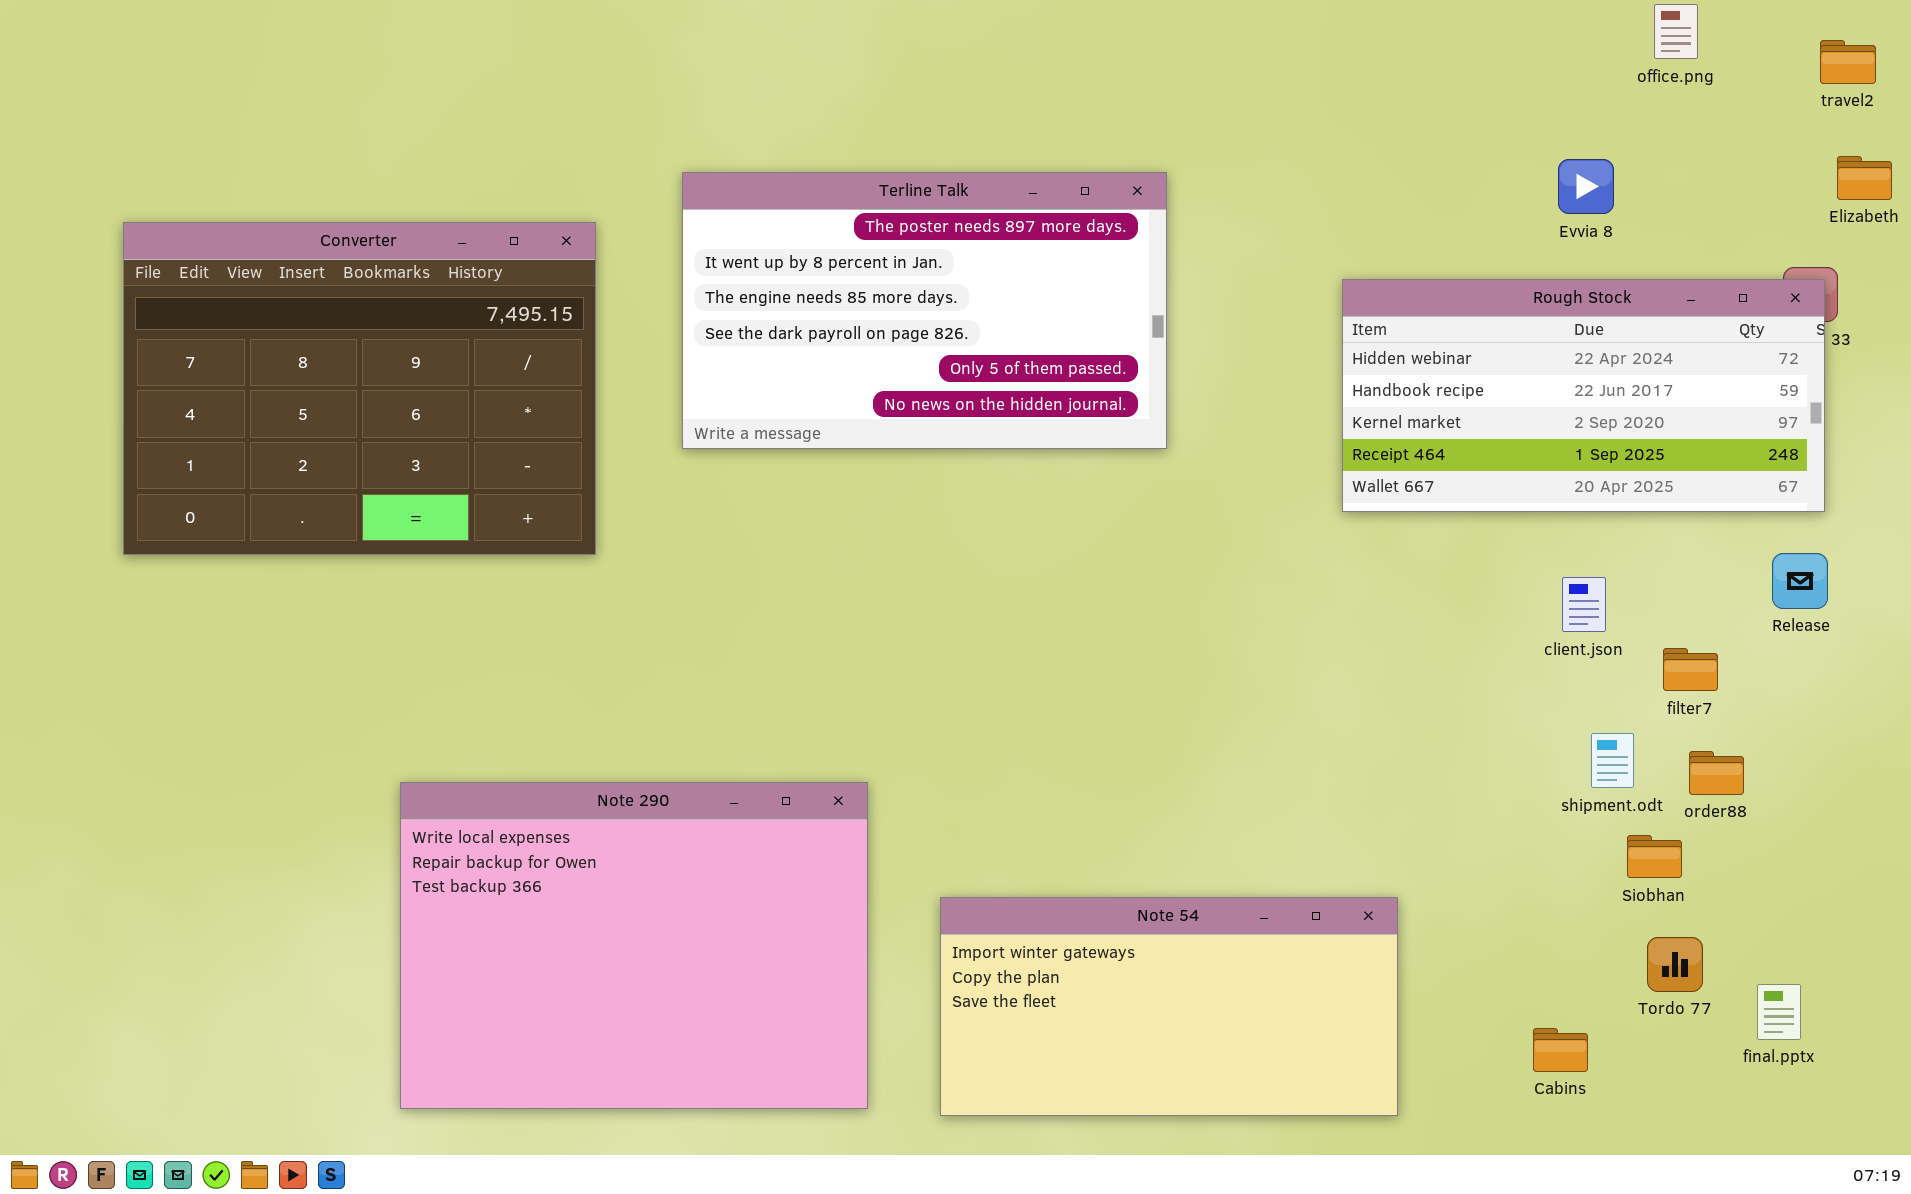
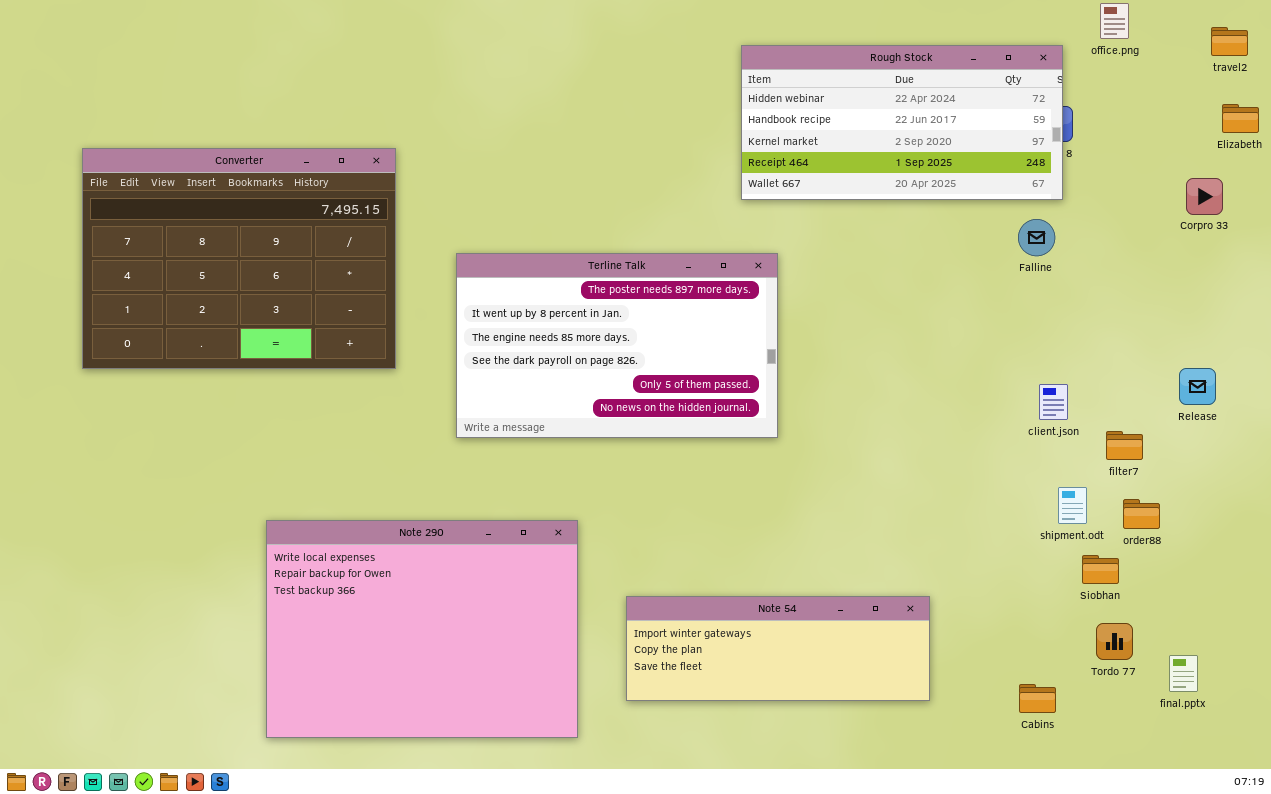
Terline Talk: [682,172,1167,449] -> [456,253,778,438], moved
Rough Stock: [1342,279,1825,512] -> [741,45,1063,200], moved
Note 54: [940,897,1398,1116] -> [626,596,930,701], resized

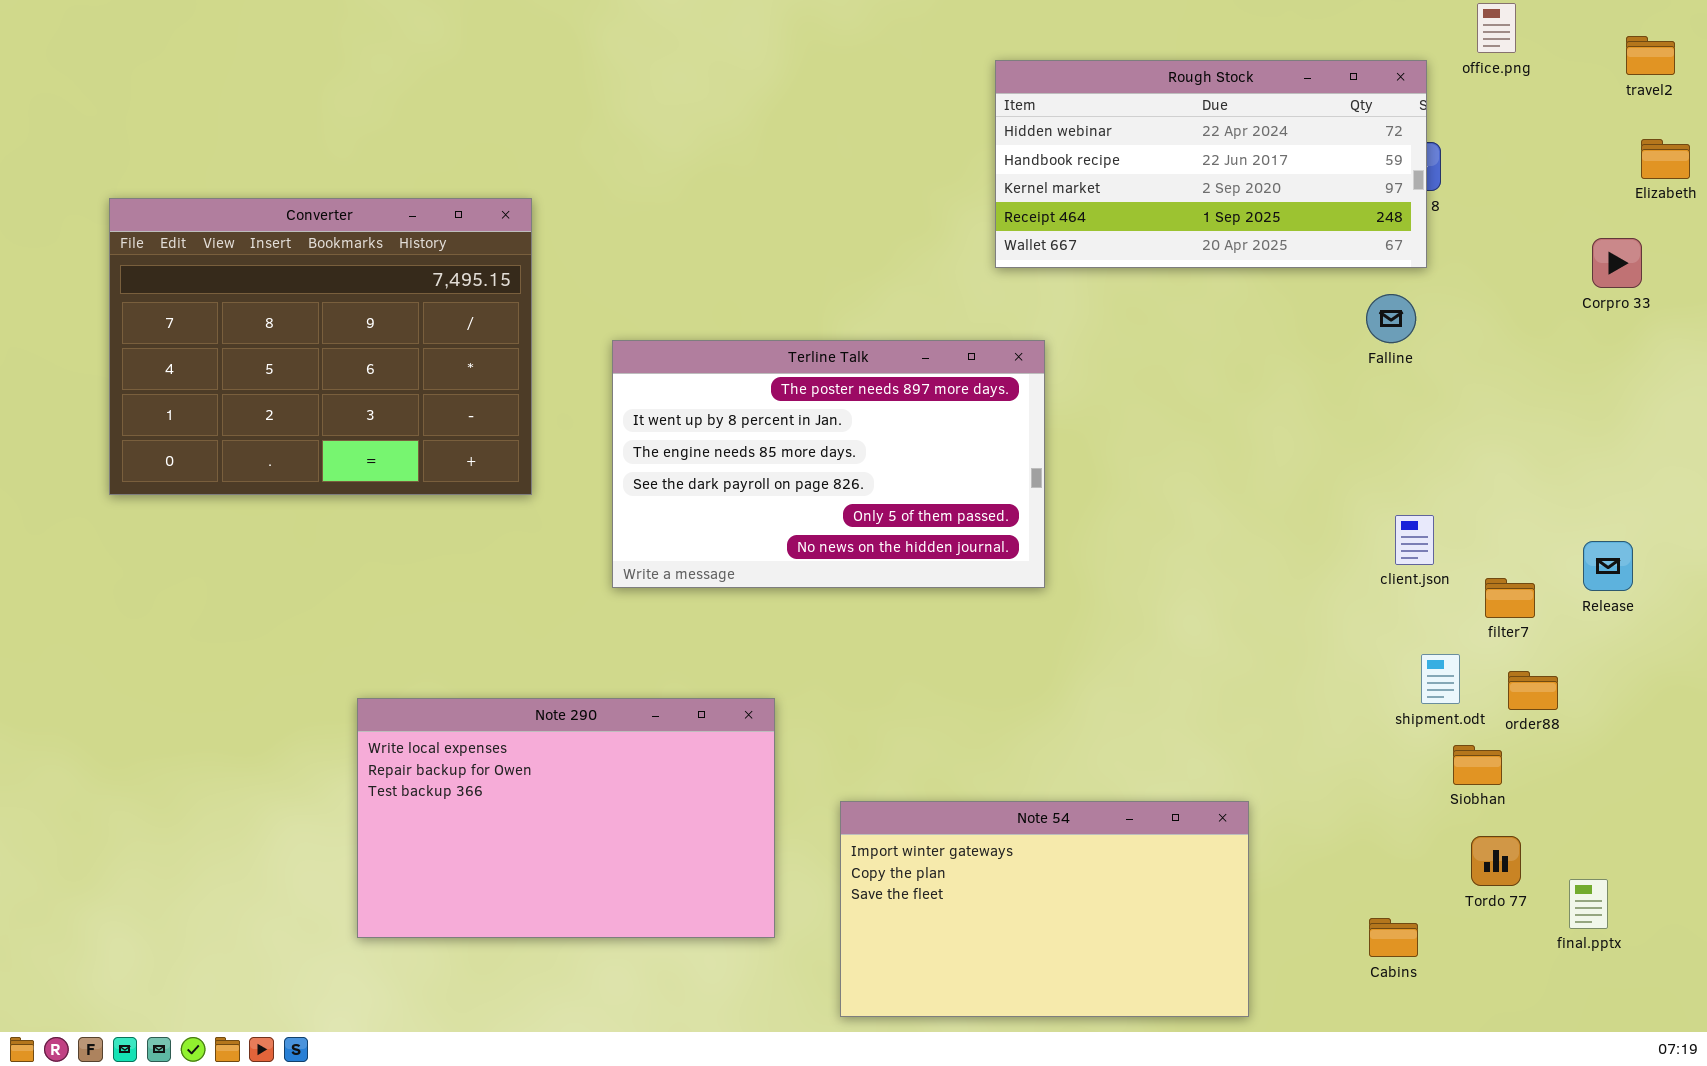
Release: [1179,368,1216,405] -> [1583,541,1633,591], moved
Note 290: [266,520,578,738] -> [357,698,775,938], resized
Note 54: [626,596,930,701] -> [840,801,1249,1017], resized

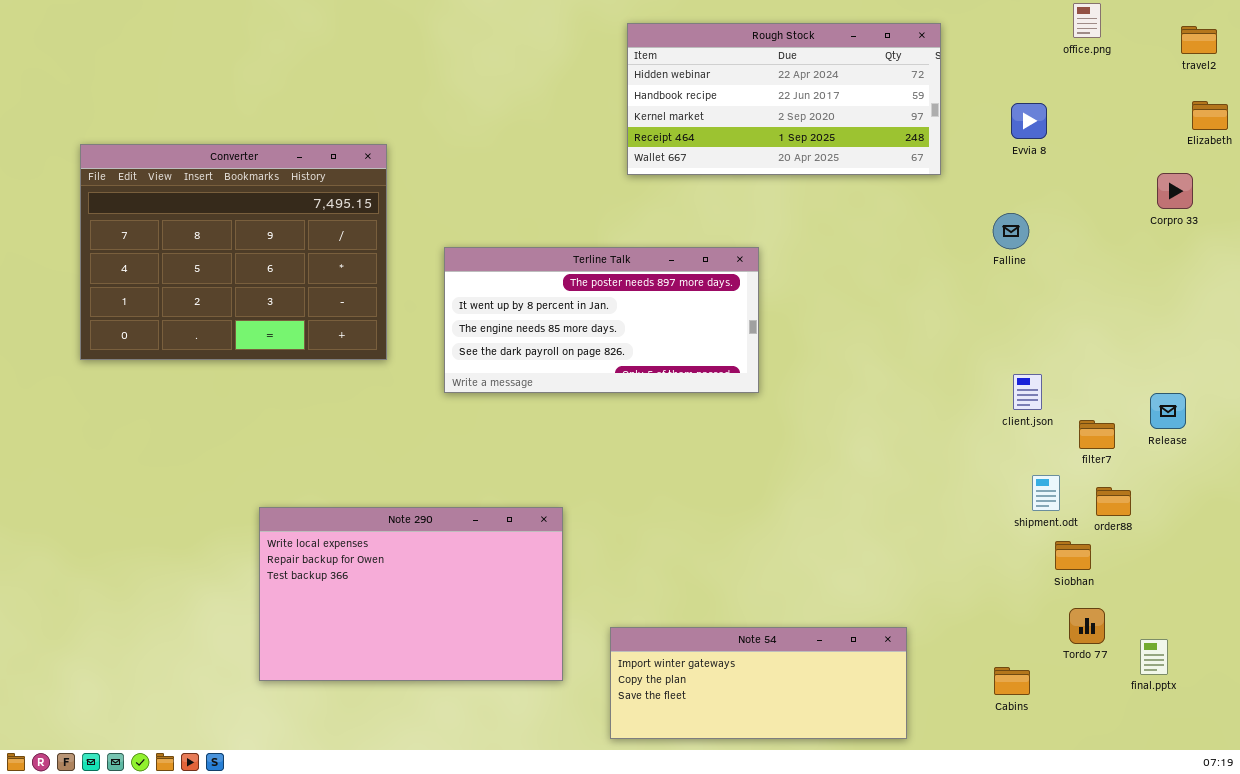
Rough Stock: [995,60,1427,268] -> [627,23,941,175], moved
Terline Talk: [612,340,1045,588] -> [444,247,759,393], resized
Note 54: [840,801,1249,1017] -> [610,627,907,739], resized

